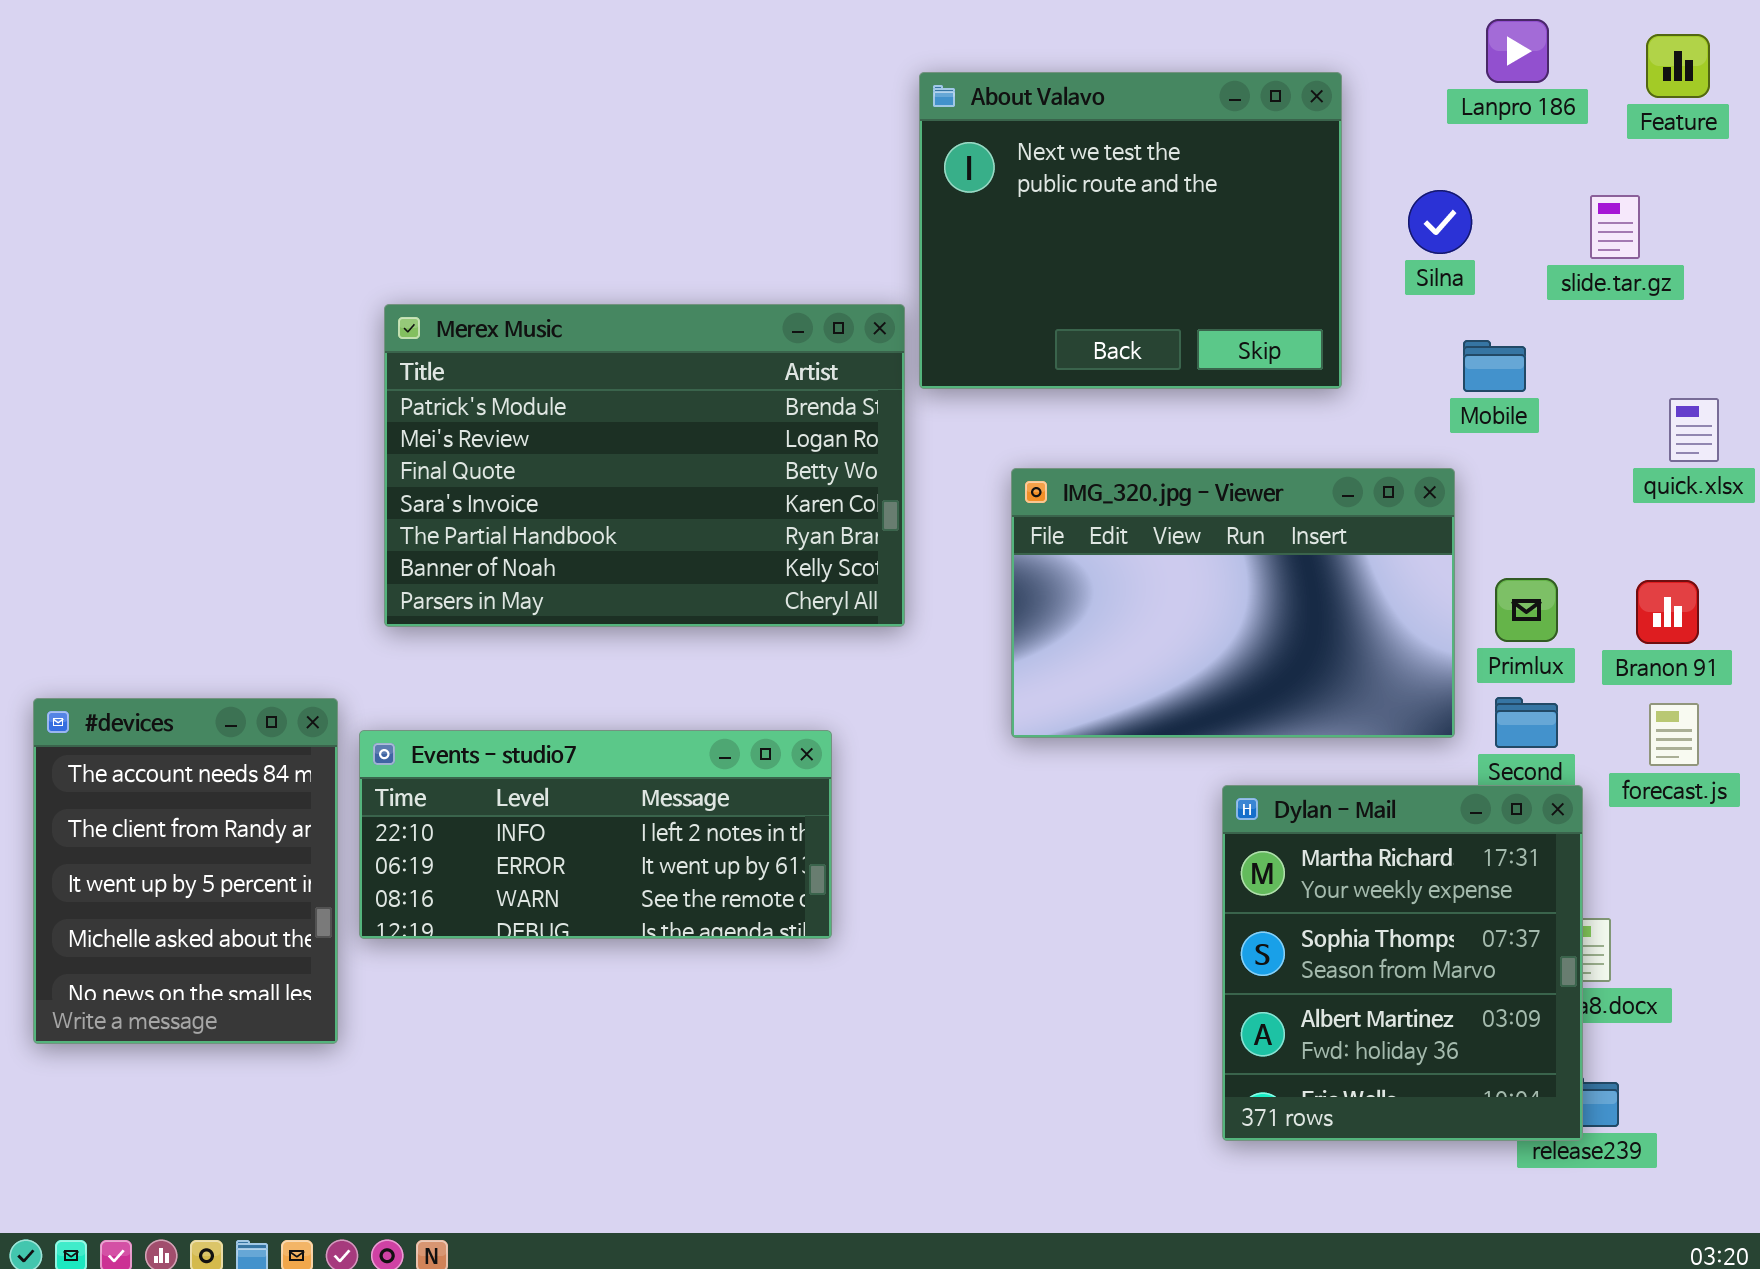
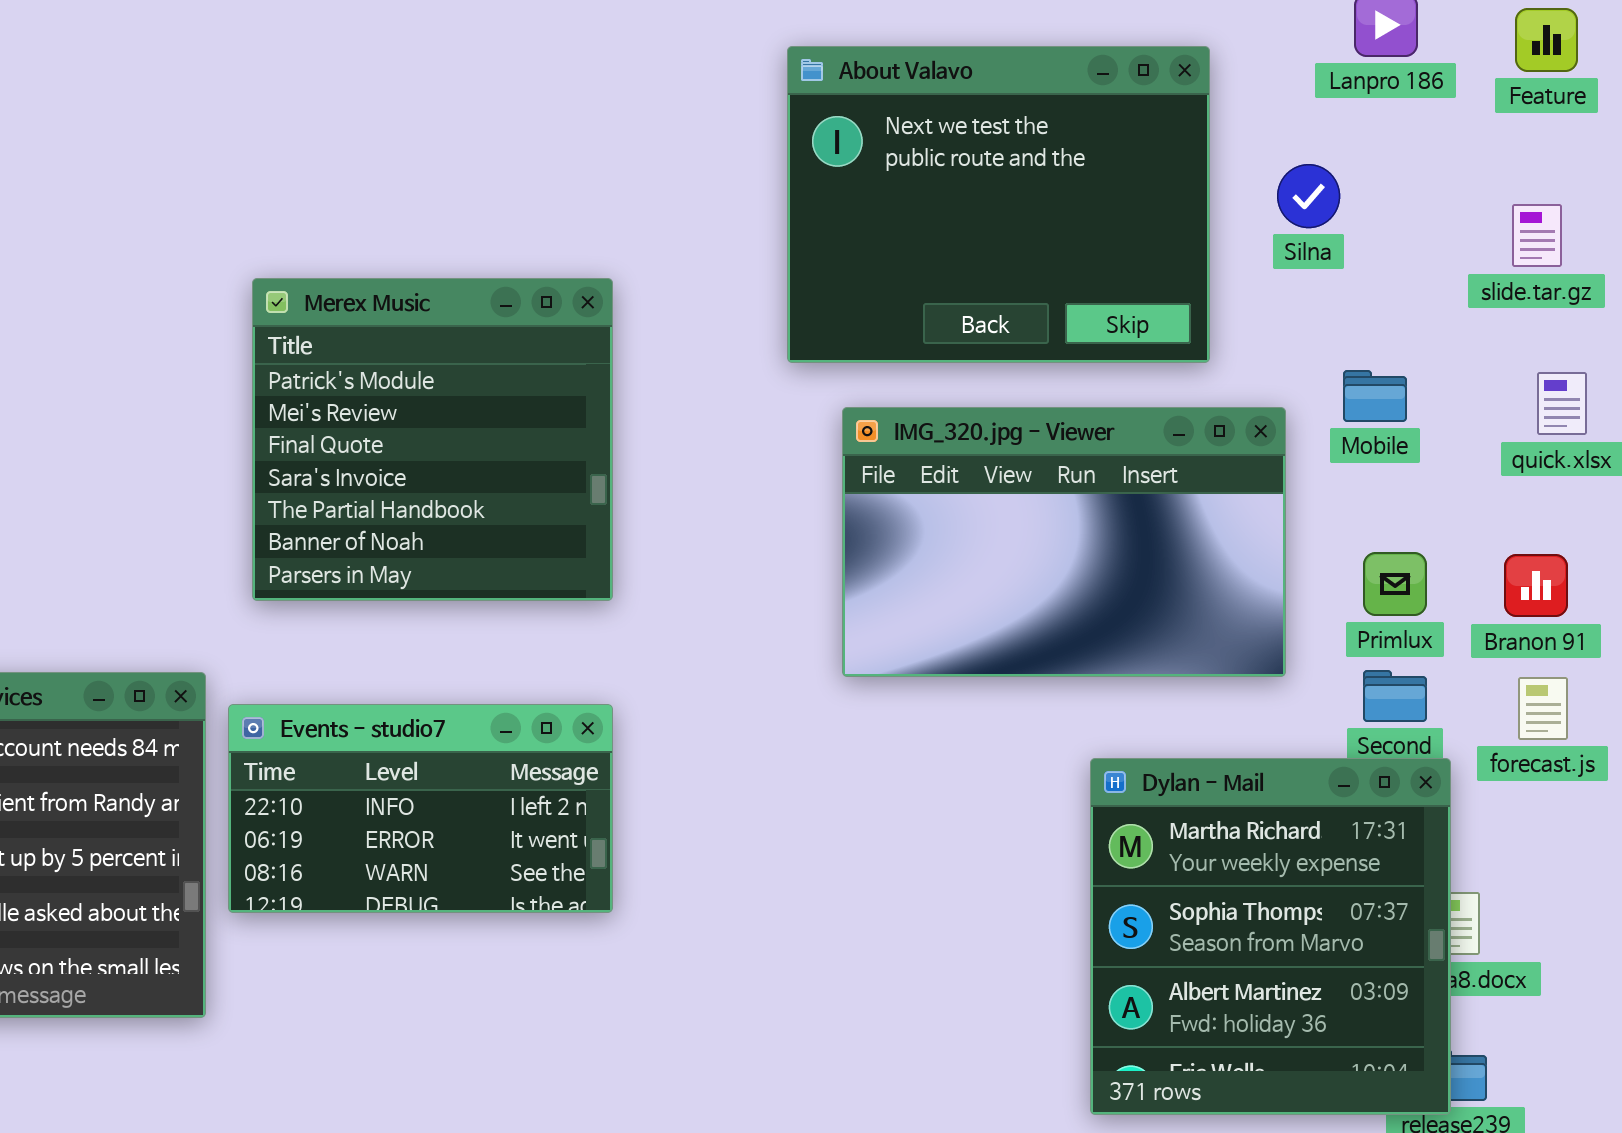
slide.tar.gz: [1590,195,1640,259] -> [1512,204,1562,267], moved
Merex Music: [384,304,905,627] -> [252,278,613,601], resized
Mobile: [1463,340,1526,392] -> [1343,370,1407,422], moved
IMG_320.jpg - Viewer: [1011,468,1455,738] -> [842,407,1286,677], moved
Events - studio7: [359,730,832,939] -> [228,704,613,913], resized

